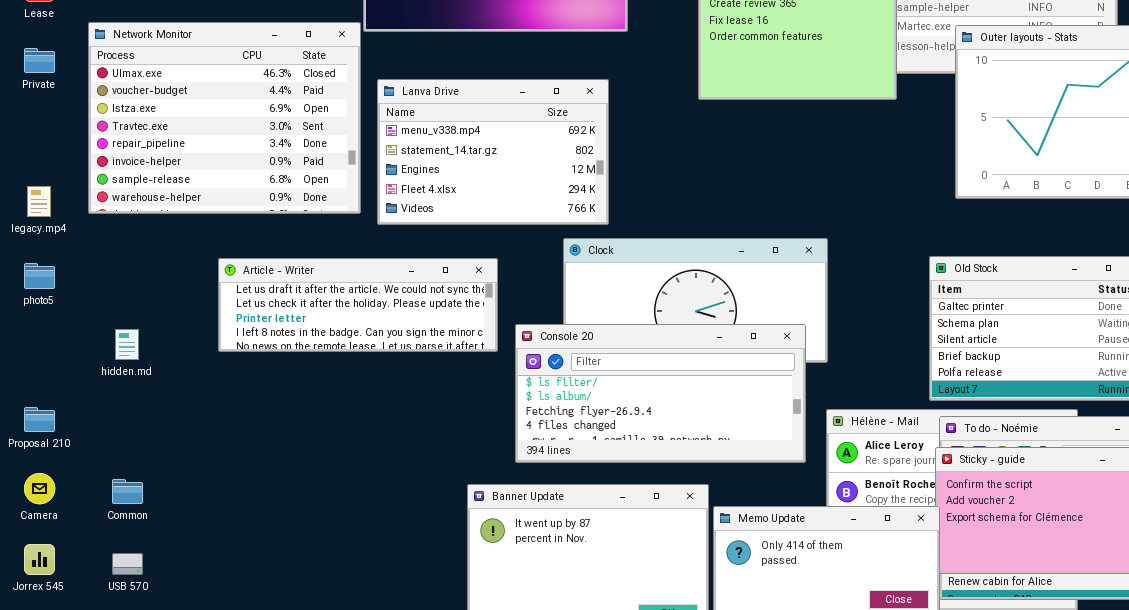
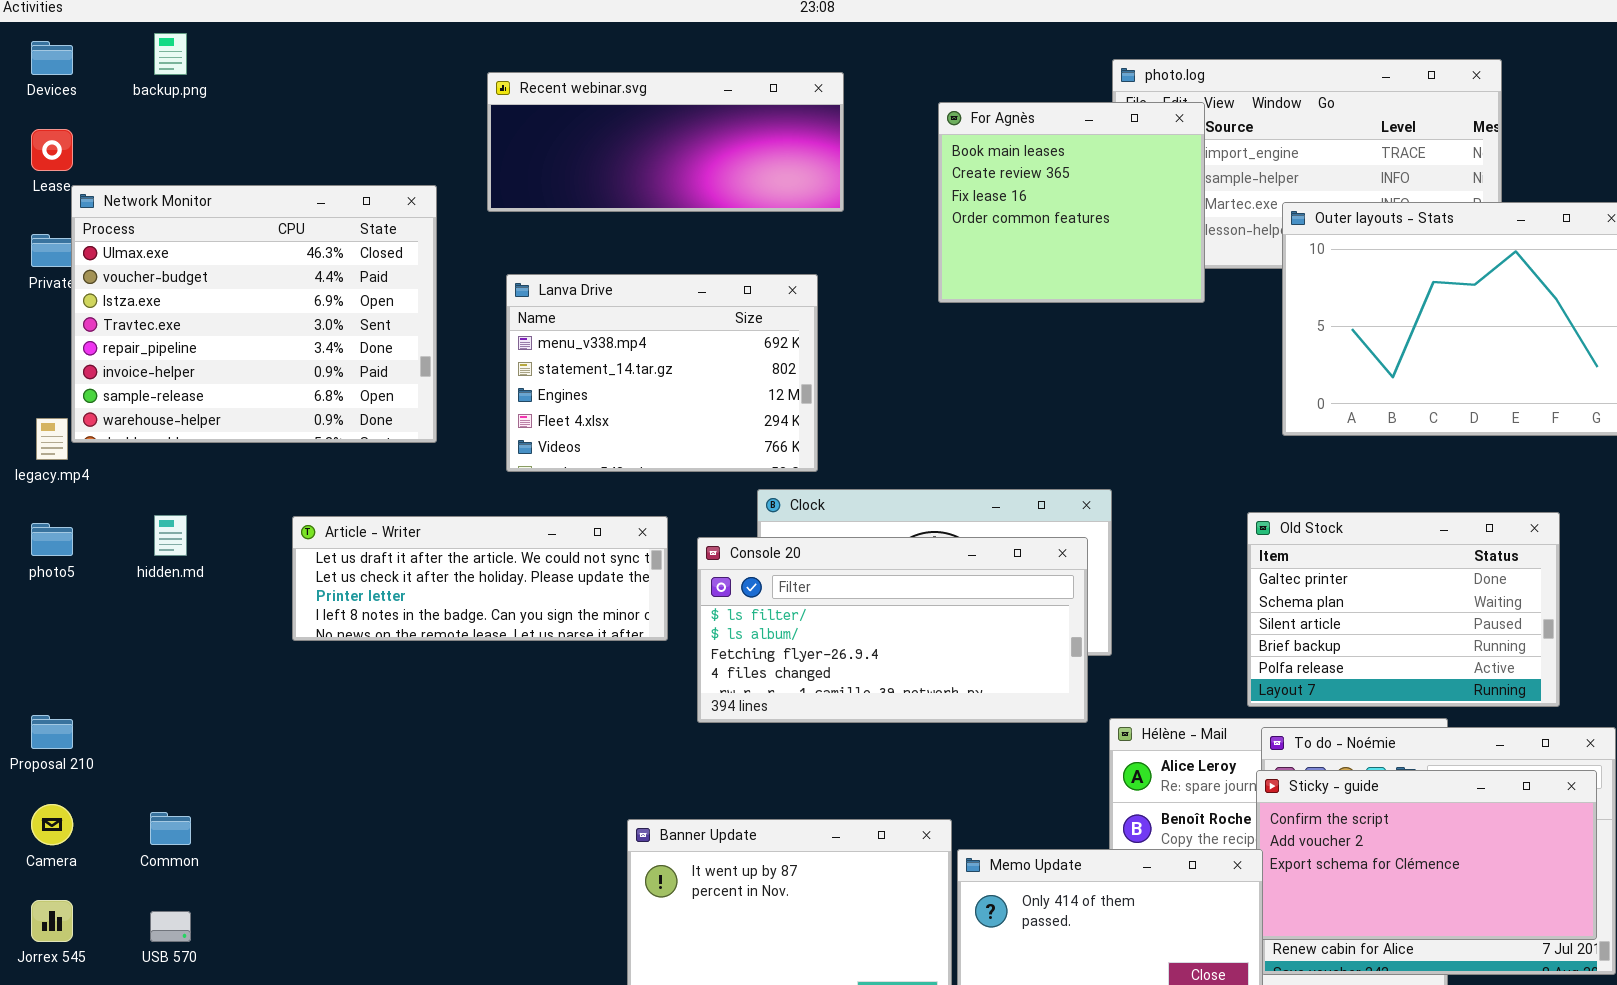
Network Monitor: [88,22,361,214] -> [71,185,437,443], moved
Console 20: [515,324,806,463] -> [697,537,1088,723], moved
hidden.md: [115,329,139,360] -> [154,515,187,556], moved

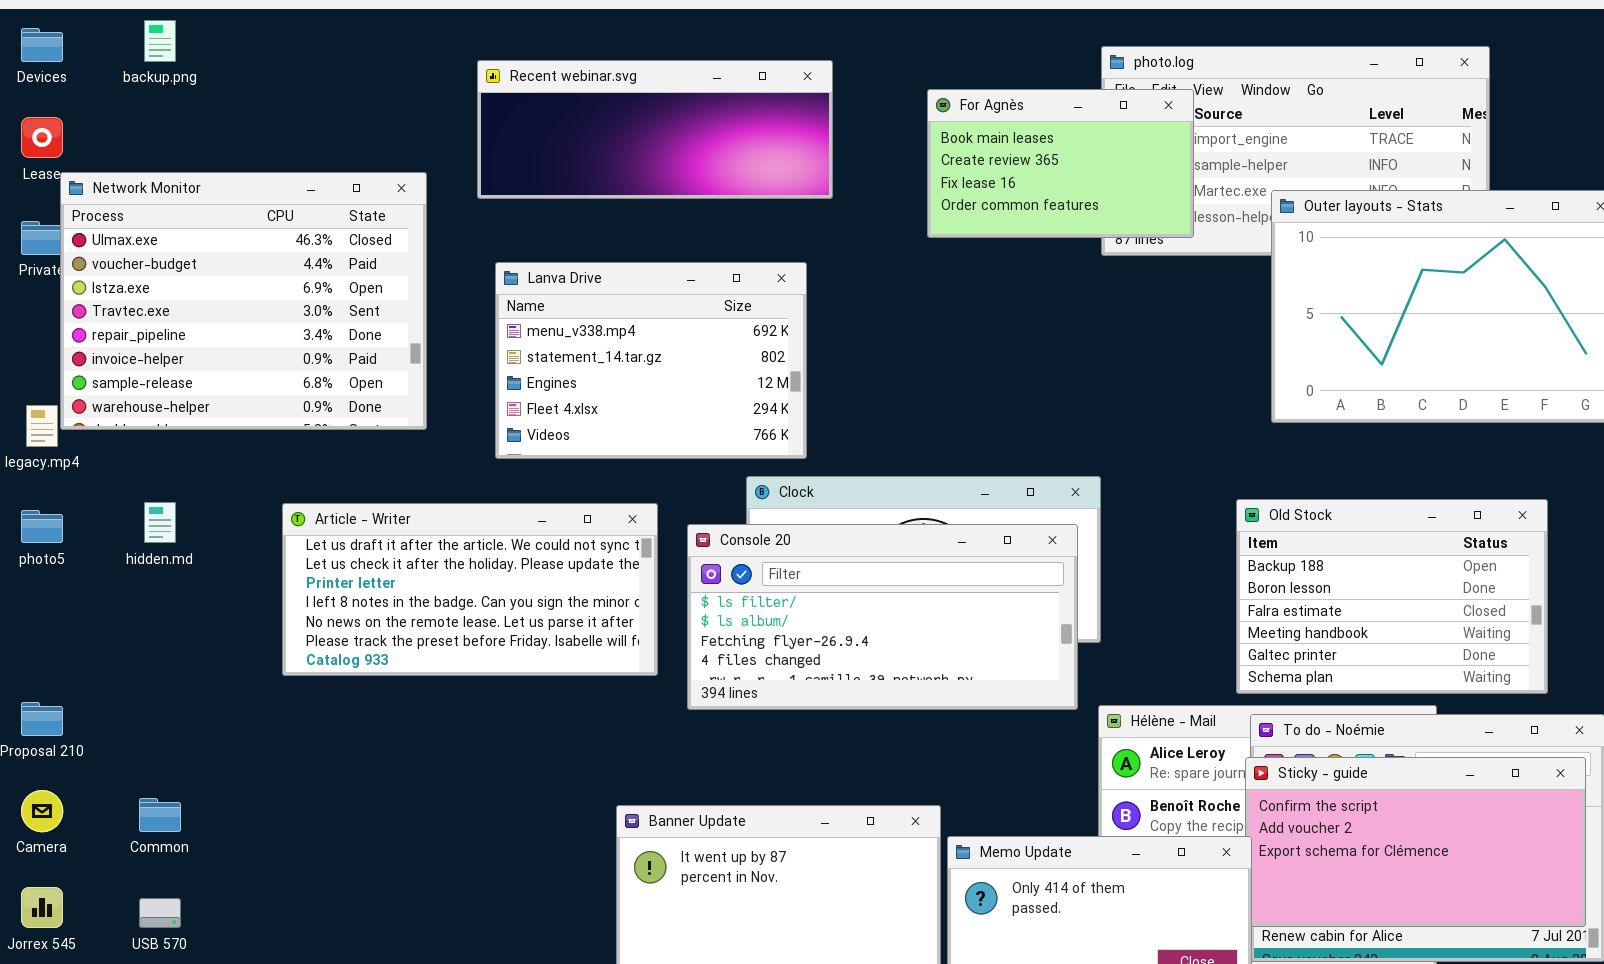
For Agnès: [938,102,1205,303] -> [927,89,1194,238], resized
Old Stock: [1247,512,1560,707] -> [1236,499,1548,694], scrolled up 4 rows
Article - Writer: [292,516,668,641] -> [282,503,658,676], resized

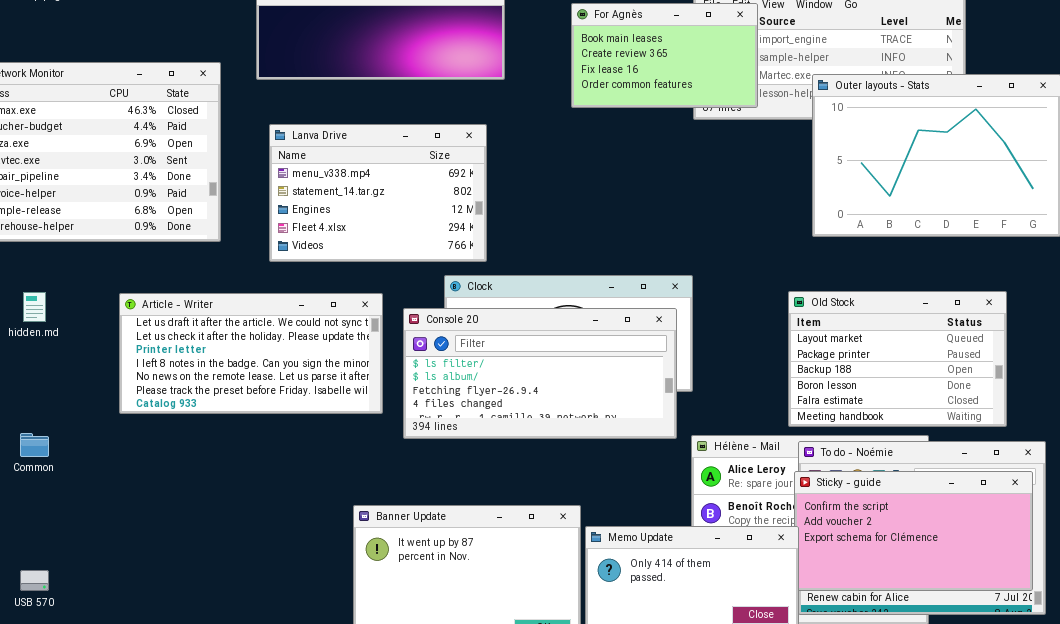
Old Stock: [1236,499,1548,694] -> [788,291,1007,427], scrolled up 2 rows
Common: [139,798,181,832] -> [20,433,49,457], moved

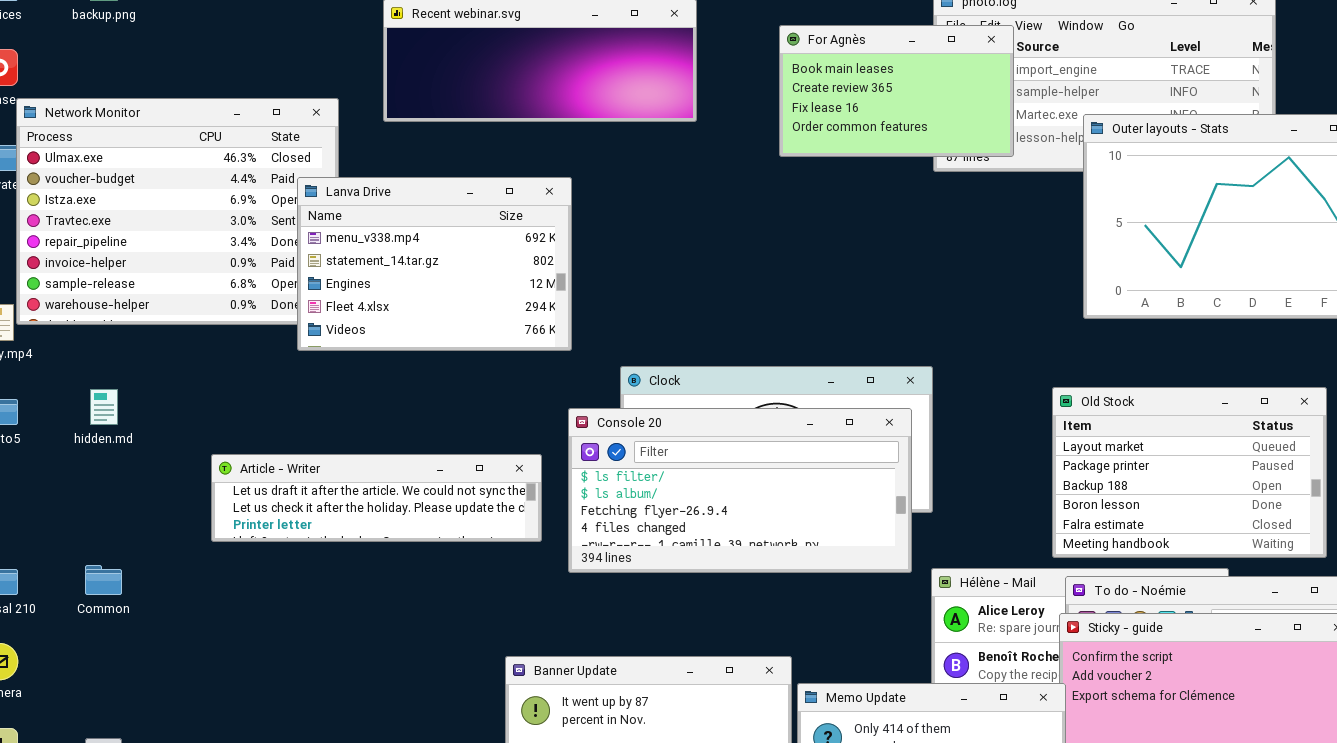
Lanva Drive: [269,124,487,262] -> [297,177,572,351], moved
Article - Writer: [119,293,383,414] -> [211,454,542,542], resized

